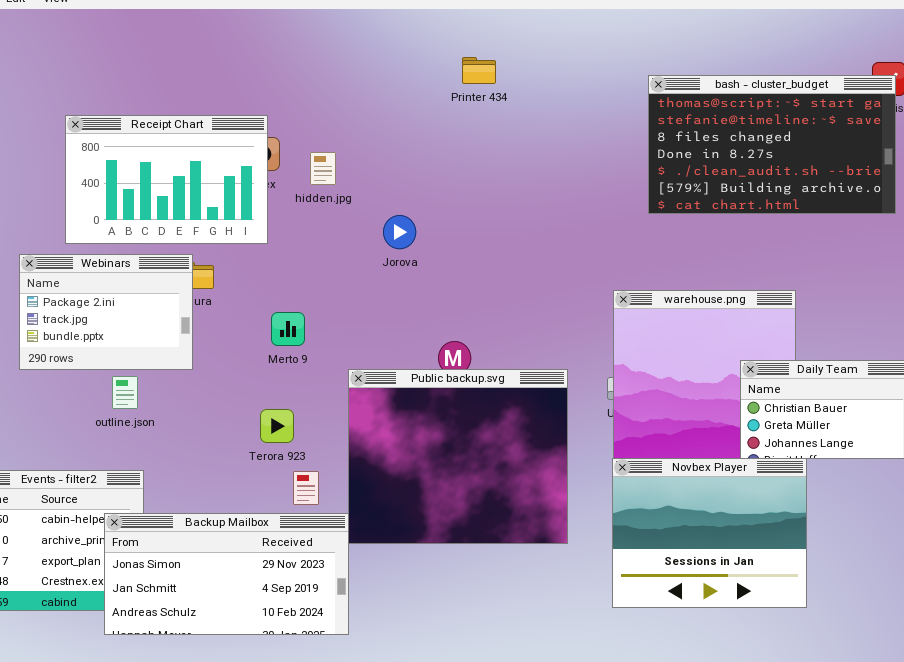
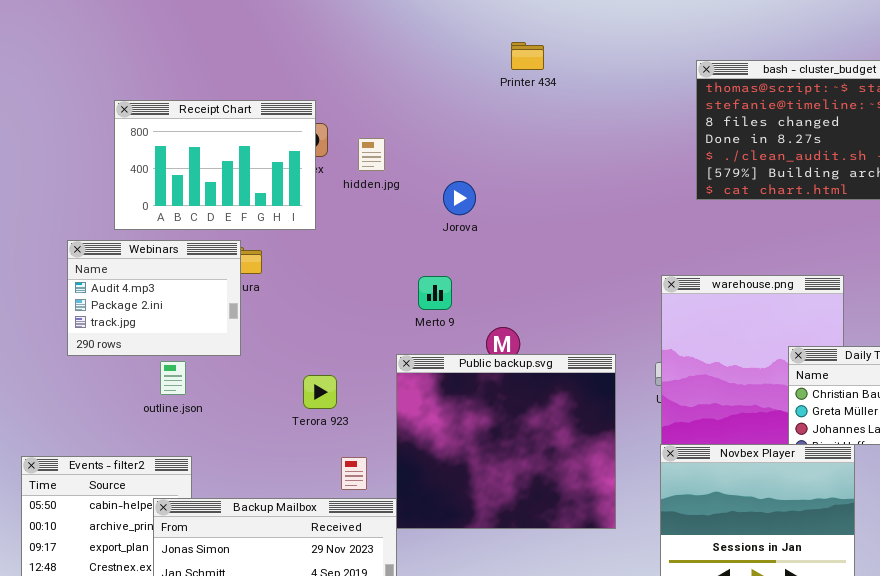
Jorova: [383,215,416,249] -> [443,181,476,215], moved
Webinars: [19,254,193,370] -> [67,240,241,356], scrolled up 1 row
Merto 9: [271,312,305,346] -> [418,276,452,310], moved
Terora 923: [260,409,294,443] -> [303,375,337,409], moved

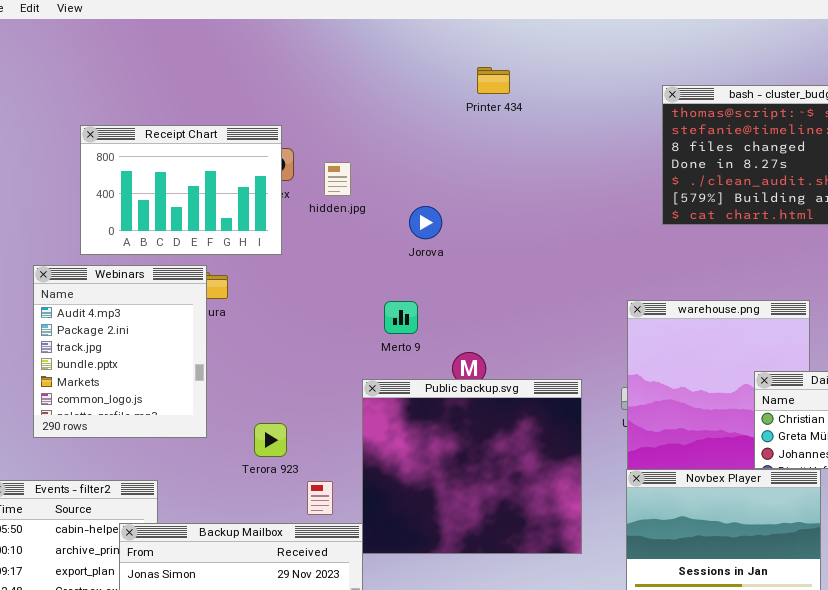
Webinars: [67,240,241,356] -> [33,265,207,438], resized
Terora 923: [303,375,337,409] -> [254,423,287,457], moved

